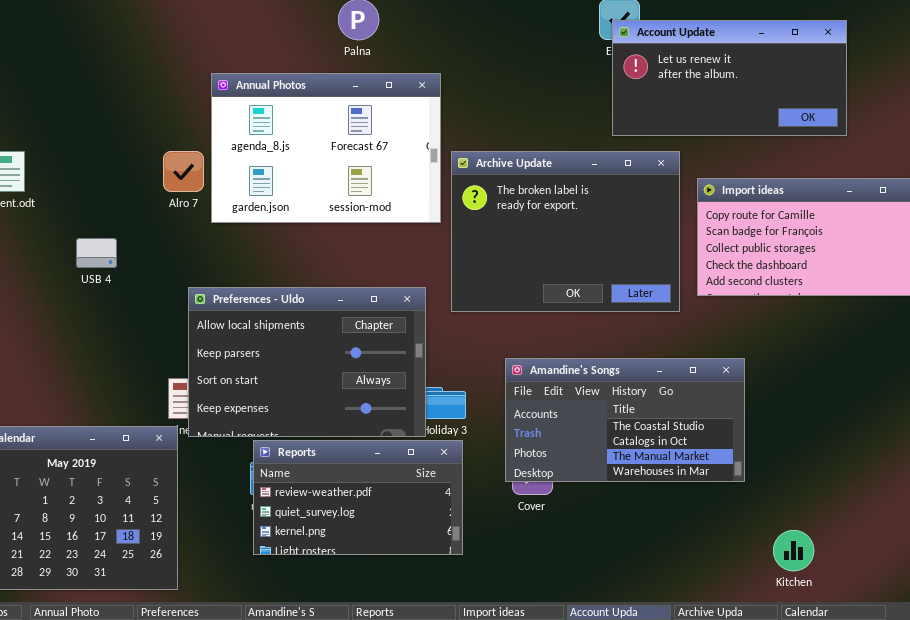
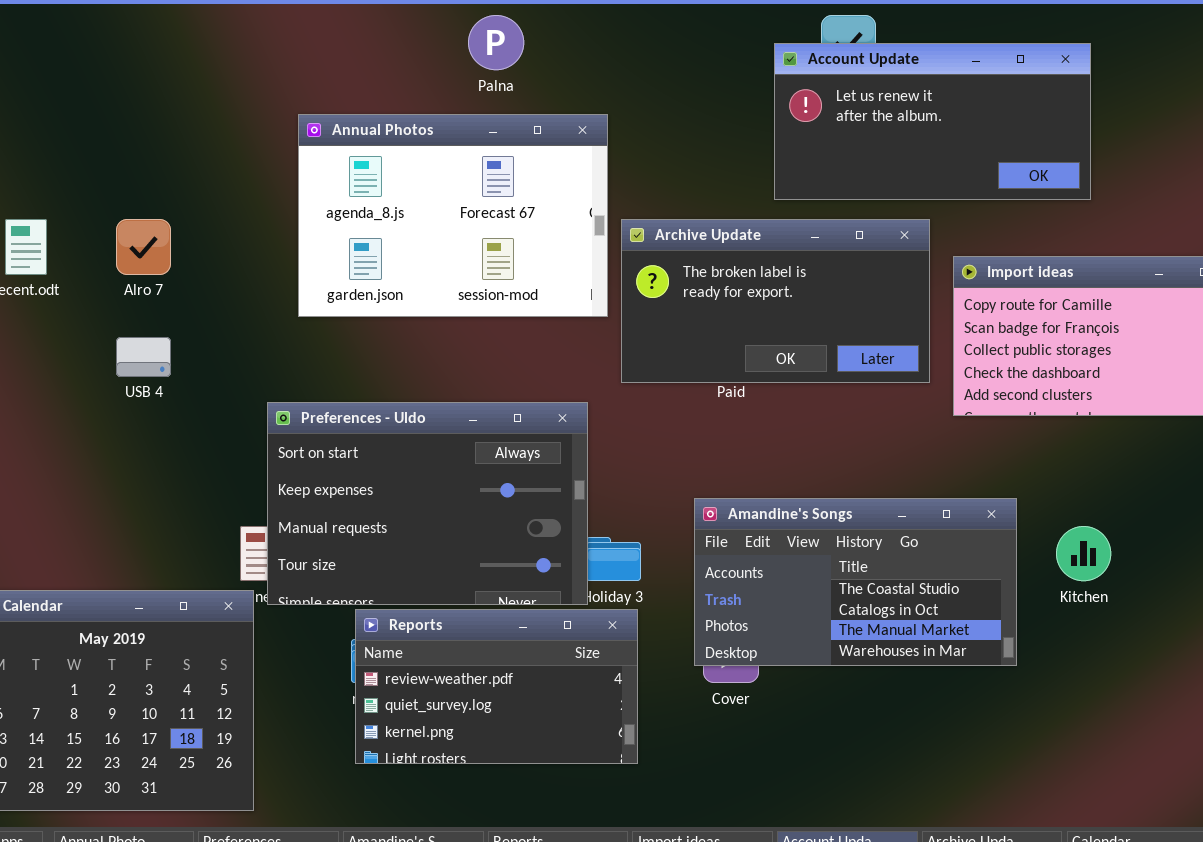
Account Update: [612,20,847,136] -> [774,43,1091,200], moved
Alro 7: [163,151,204,192] -> [116,219,171,275], moved
Archive Update: [451,151,680,312] -> [621,219,930,383], resized
Preferences - Uldo: [188,287,426,437] -> [267,402,588,605], scrolled down 2 rows
Kitchen: [773,530,814,571] -> [1056,526,1111,581], moved

